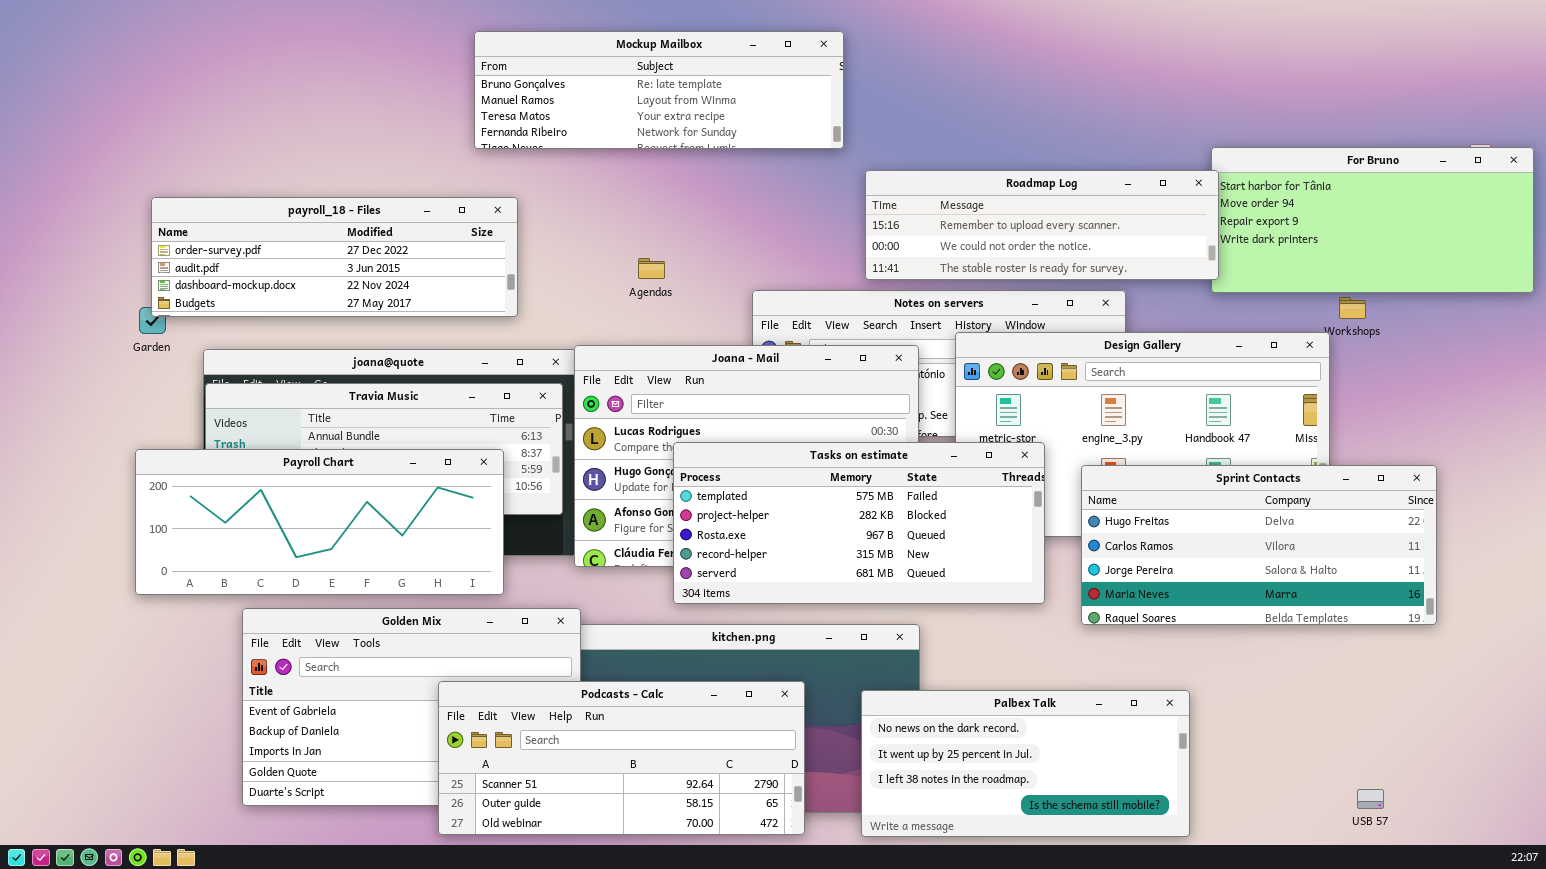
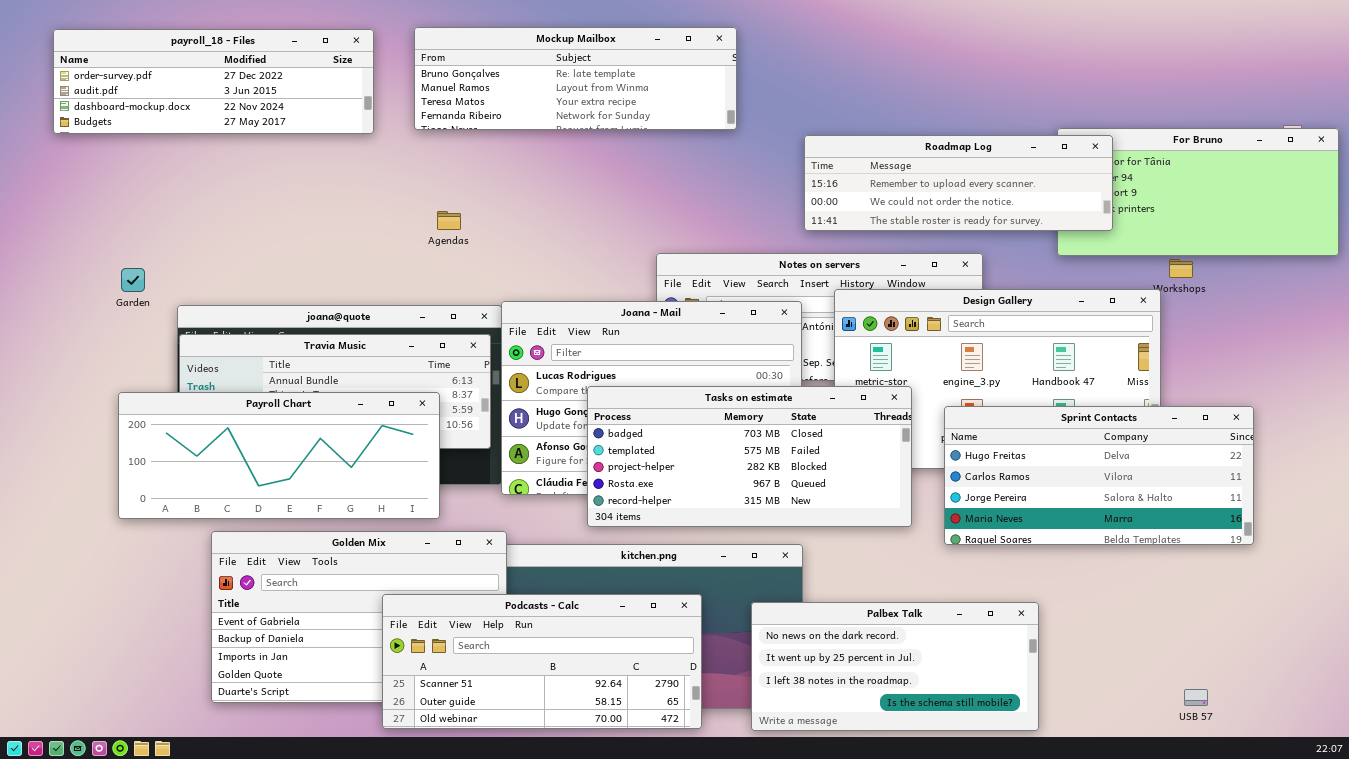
Roadmap Log: [865,170,1219,280] -> [804,135,1113,231], moved
payroll_18 - Files: [151,197,518,317] -> [53,29,374,134], moved
Agendas: [638,258,665,279] -> [437,211,461,230], moved
Tasks on estimate: [673,442,1045,604] -> [587,386,912,527], scrolled up 1 row

